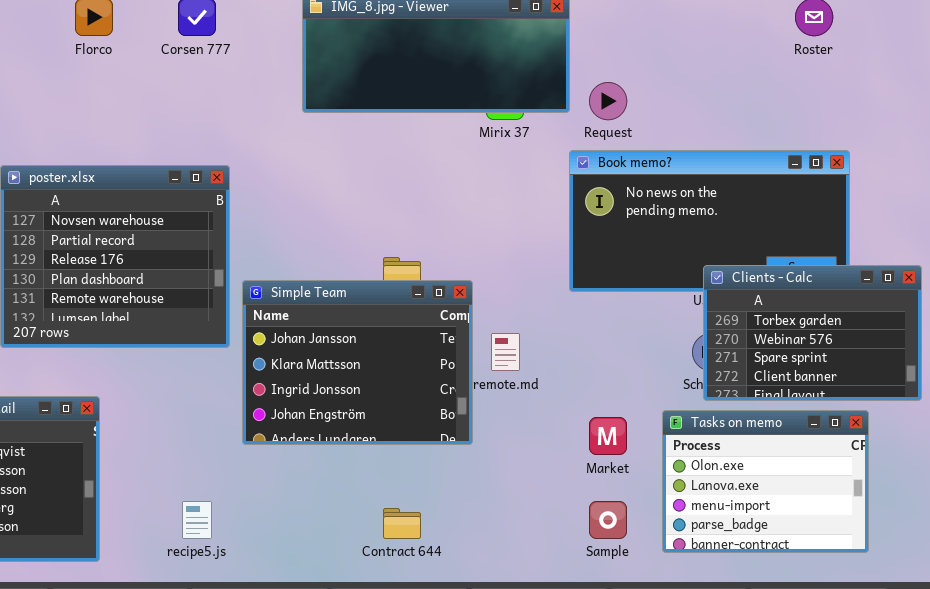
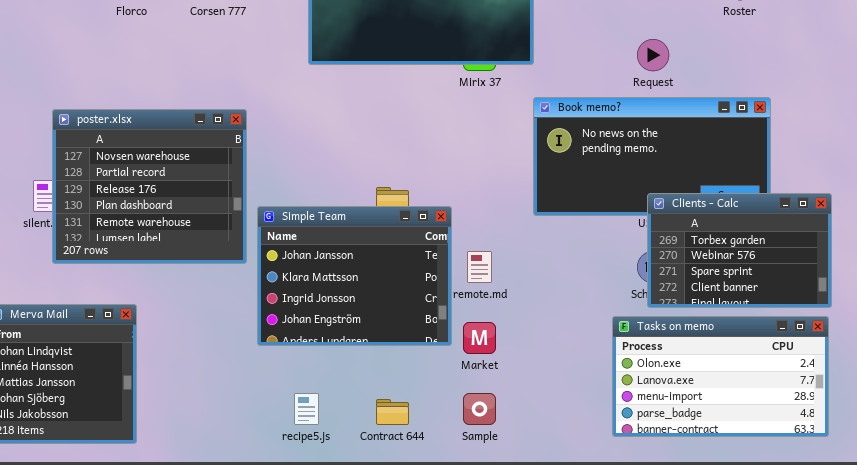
Request: [589,82,627,120] -> [637,39,669,71], moved
Tasks on memo: [662,410,869,553] -> [612,316,829,437], resized
Market: [589,417,627,455] -> [463,322,496,354], moved
recipe5.js: [182,501,212,539] -> [294,393,319,425], moved
Sample: [589,501,627,539] -> [463,393,496,425], moved

